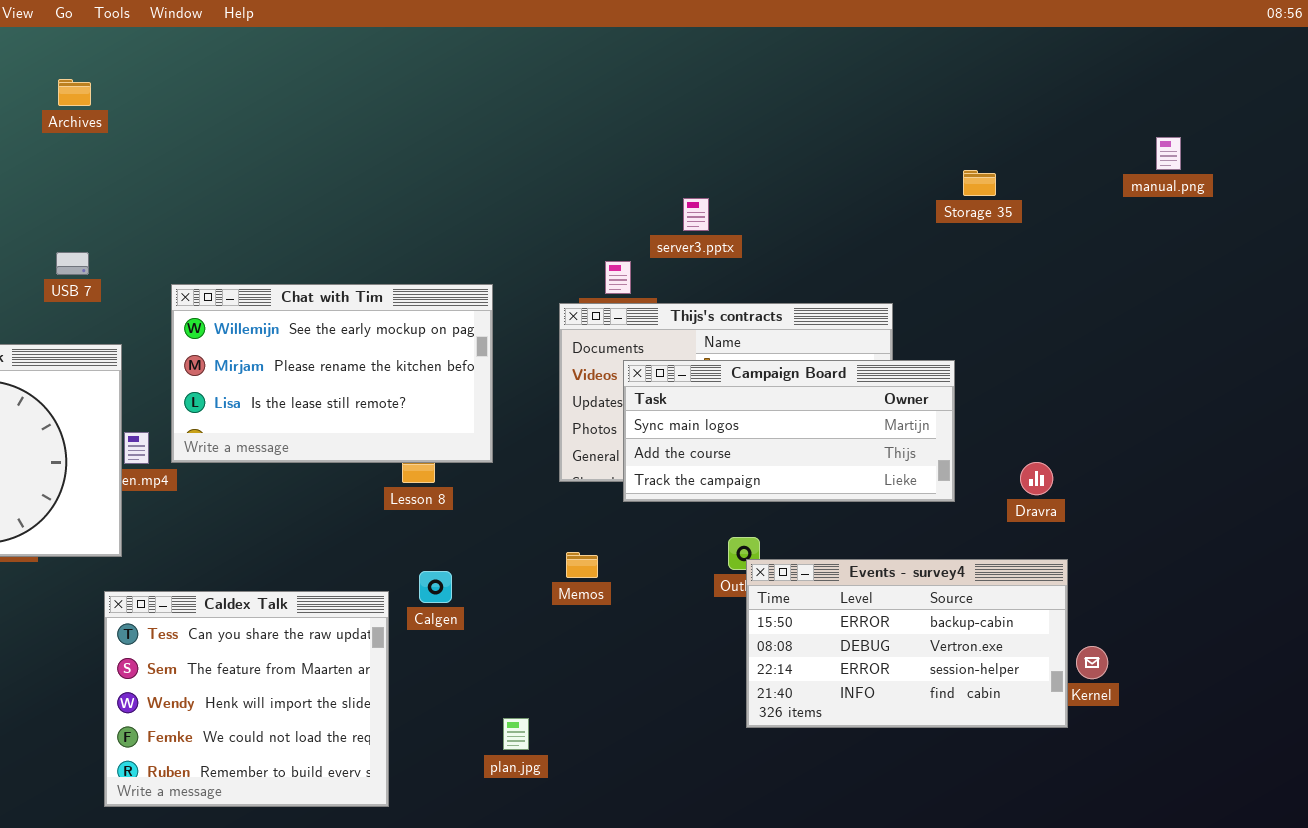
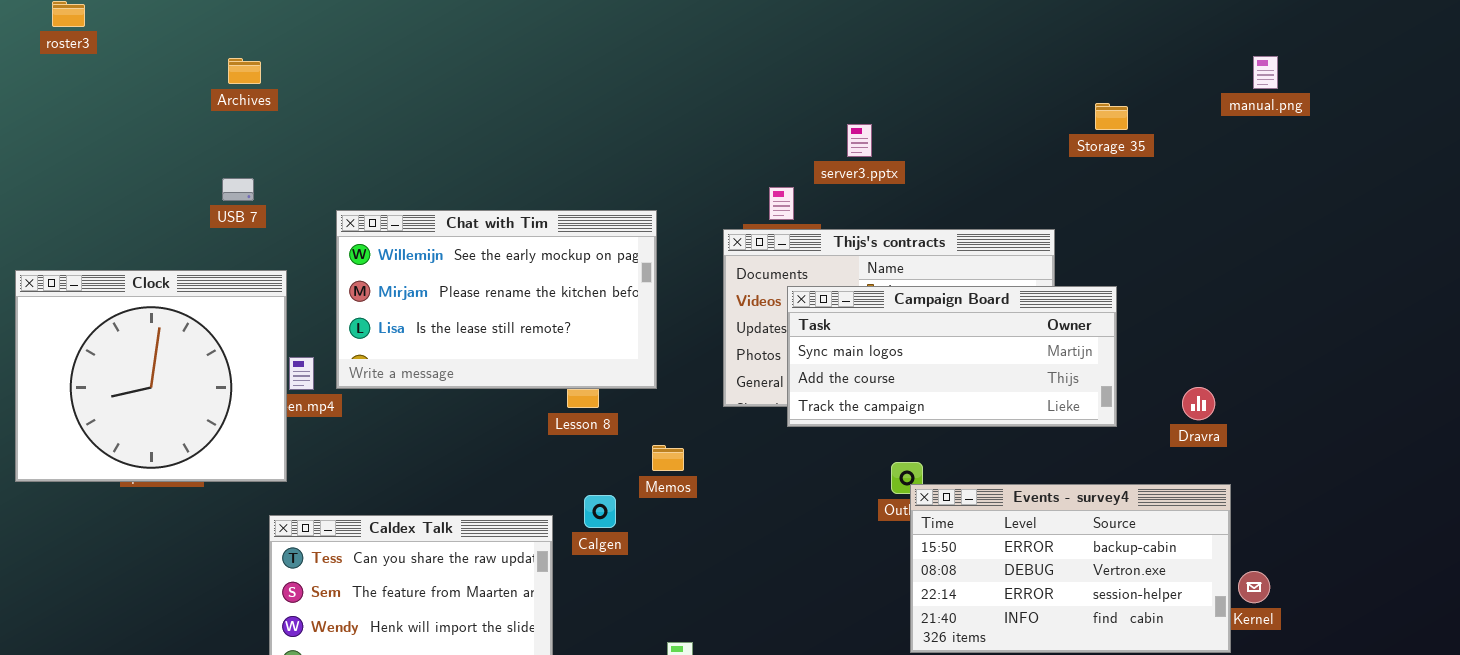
Archives: [58,79,91,106] -> [228,58,261,84], moved
manual.png: [1156,137,1181,170] -> [1253,56,1278,89], moved
Storage 35: [963,170,996,196] -> [1095,103,1128,130], moved
Memos: [566,552,598,578] -> [652,445,684,471], moved

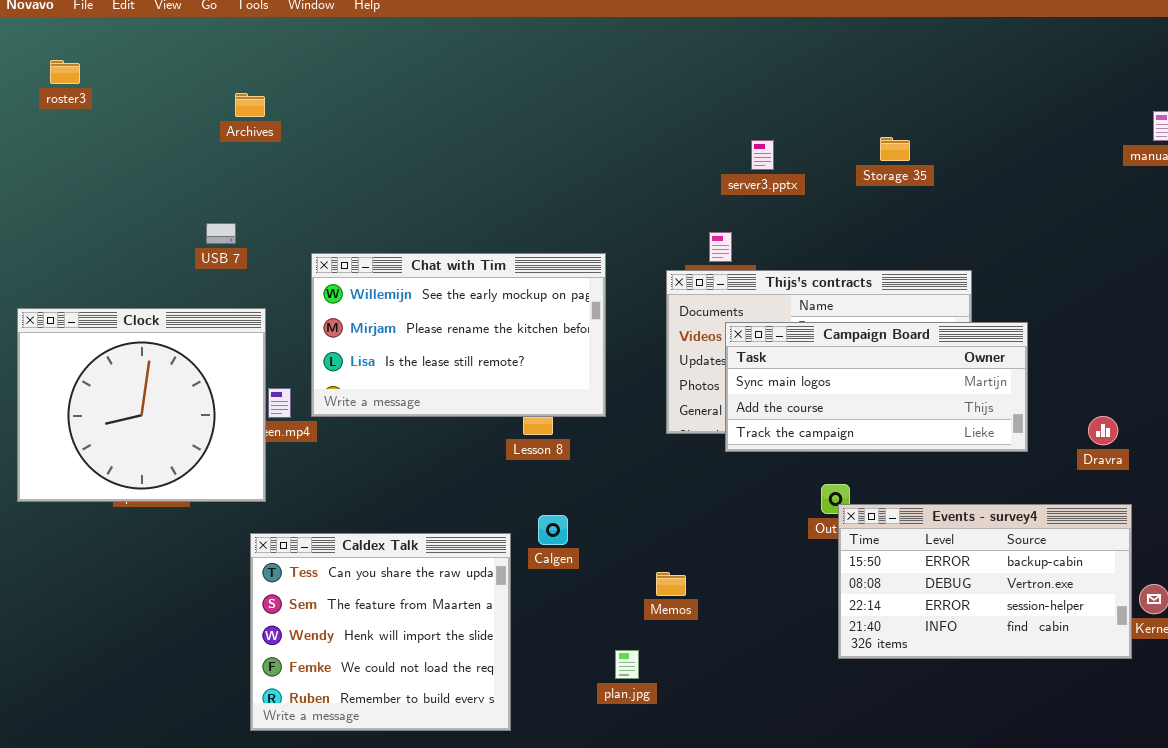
Archives: [228,58,261,84] -> [235,93,265,117], moved
Storage 35: [1095,103,1128,130] -> [880,137,910,161], moved
server3.pptx: [847,124,872,157] -> [751,140,774,170], moved
Memos: [652,445,684,471] -> [656,572,686,596], moved

